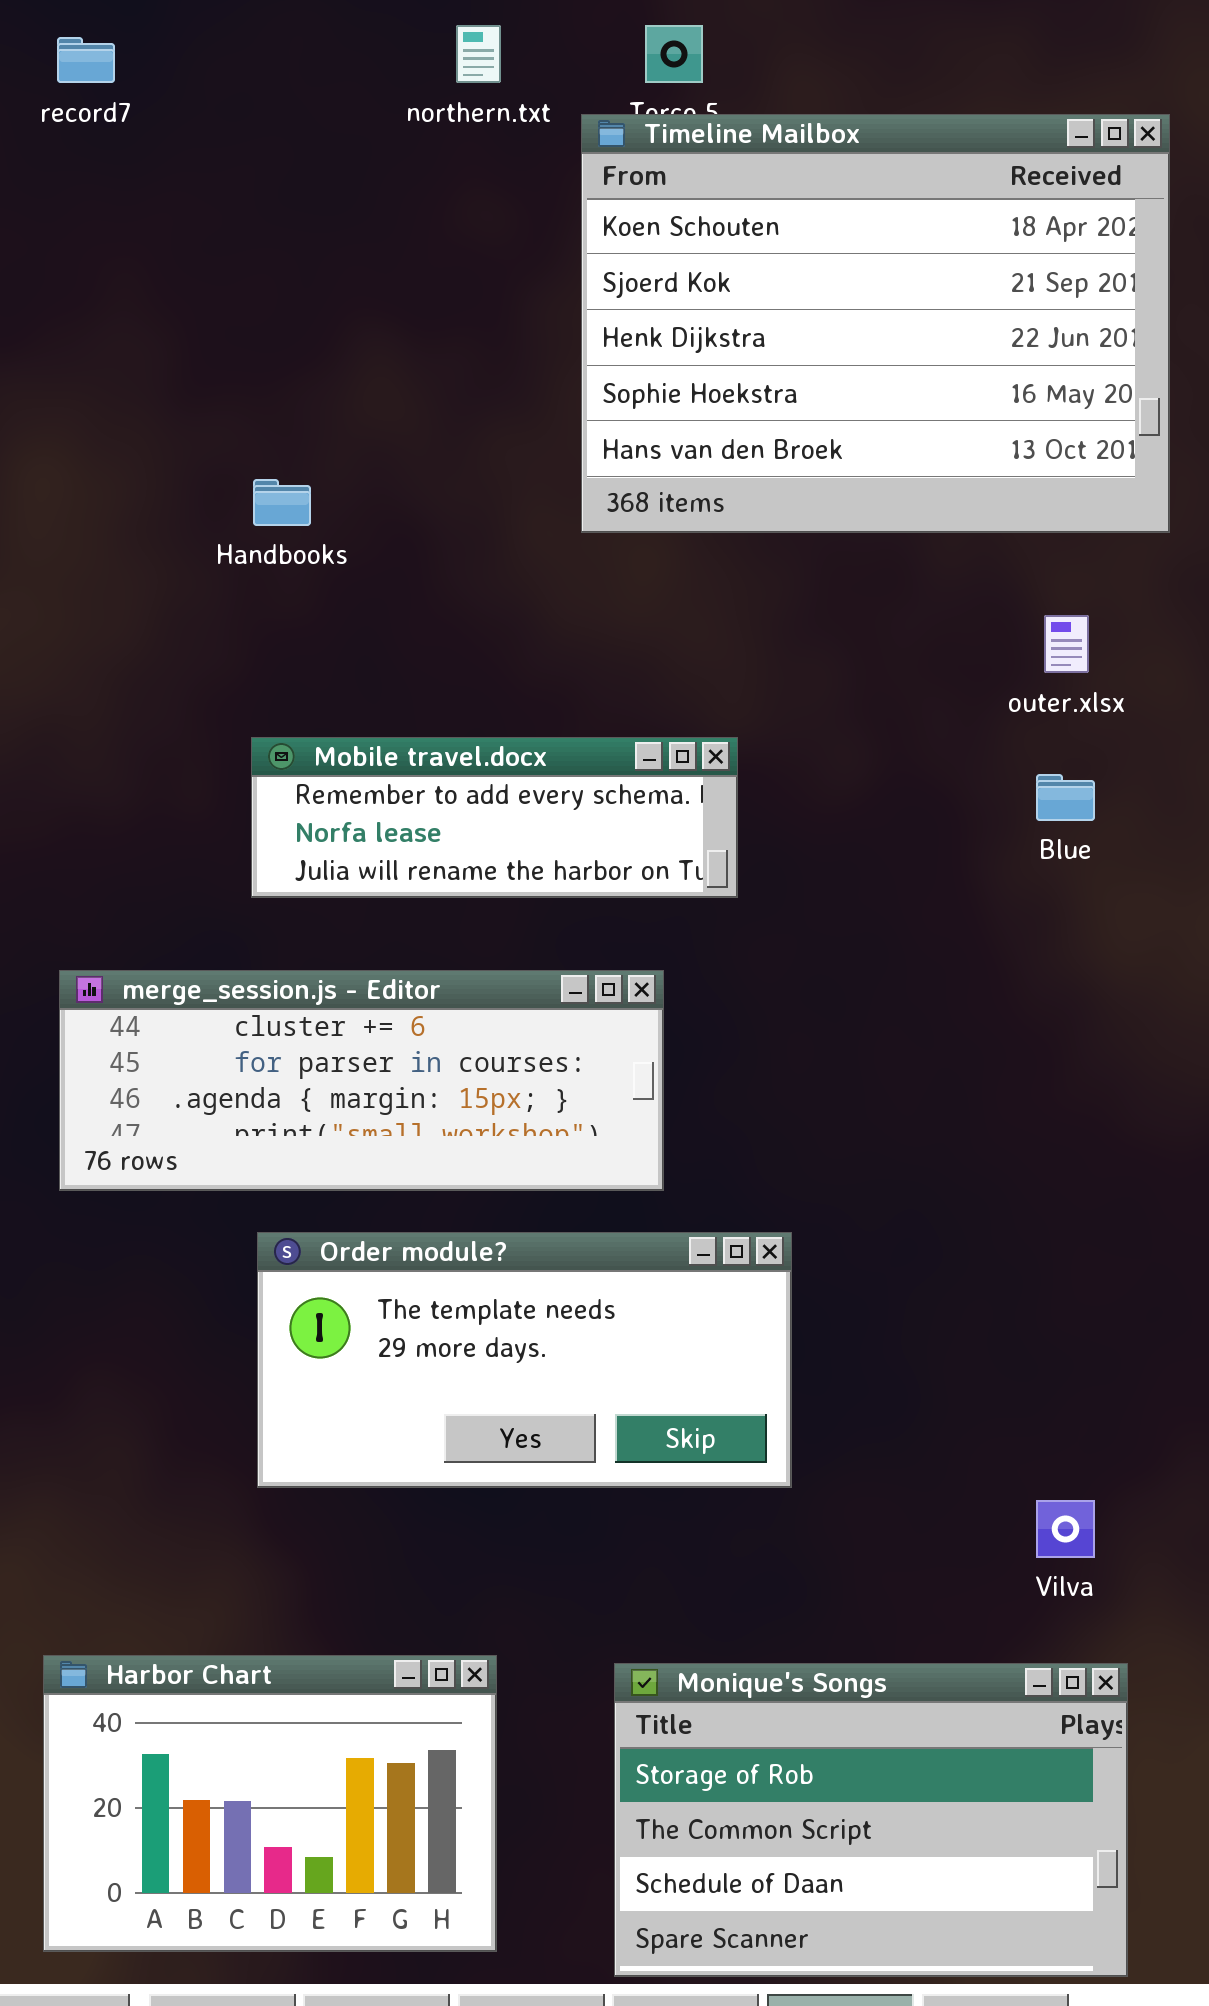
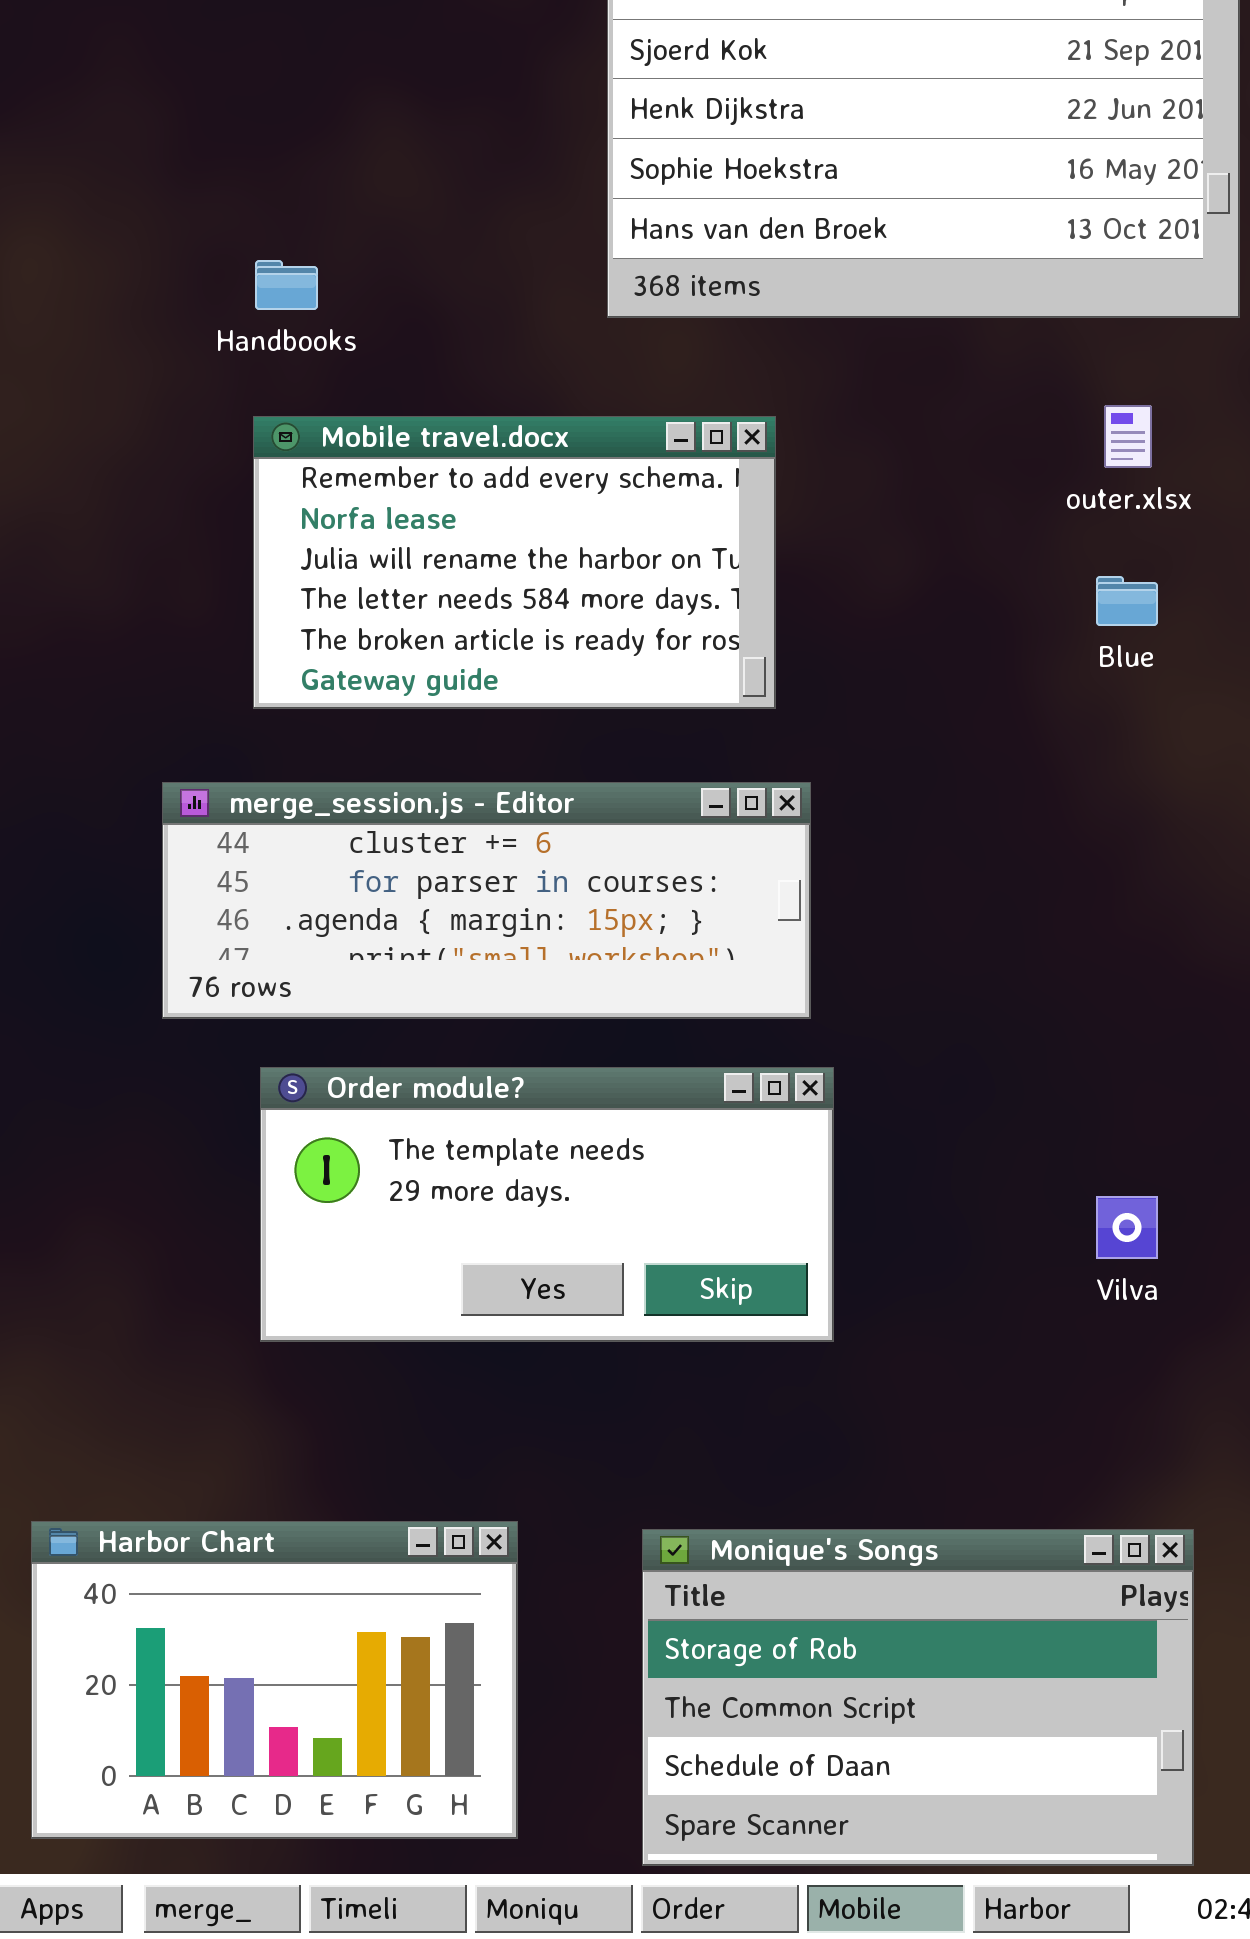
Mobile travel.docx: [251,737,738,898] -> [253,416,776,709], resized
merge_session.js - Editor: [59,970,664,1191] -> [162,782,811,1019], moved
Vilva: [1036,1500,1095,1558] -> [1096,1196,1158,1259], moved

